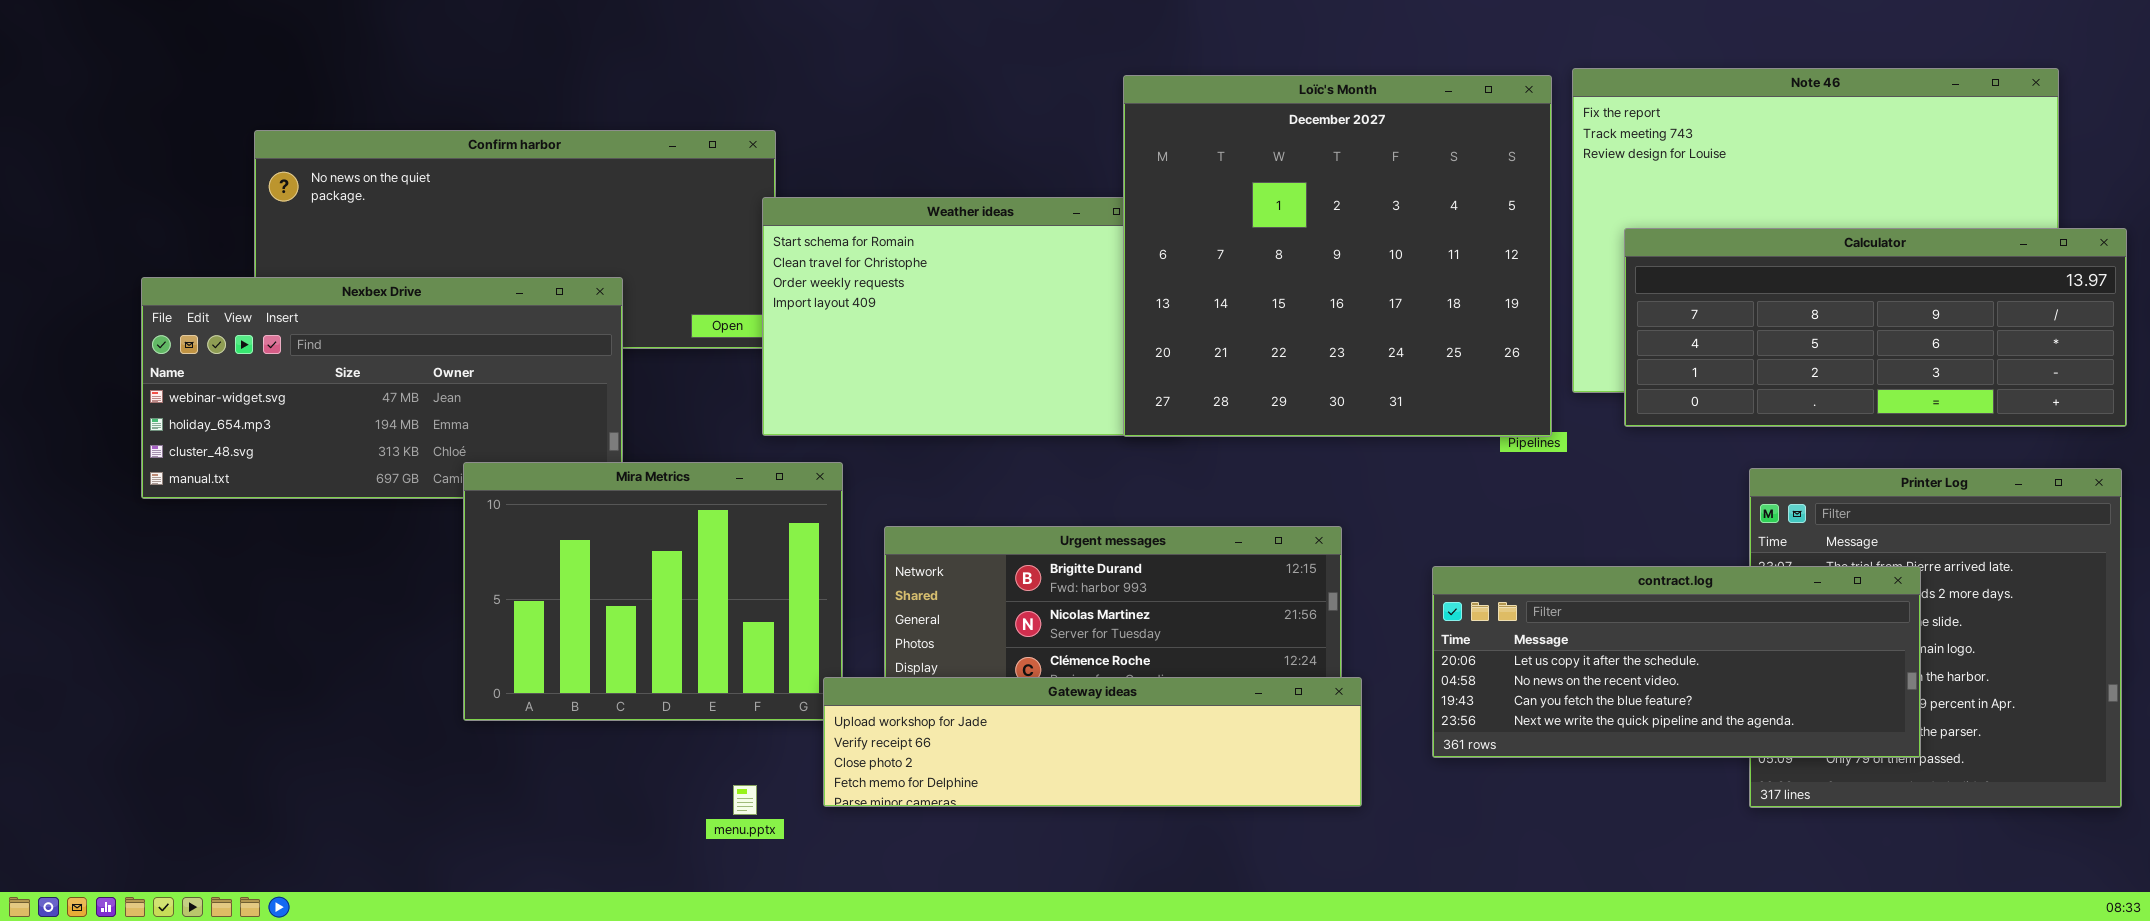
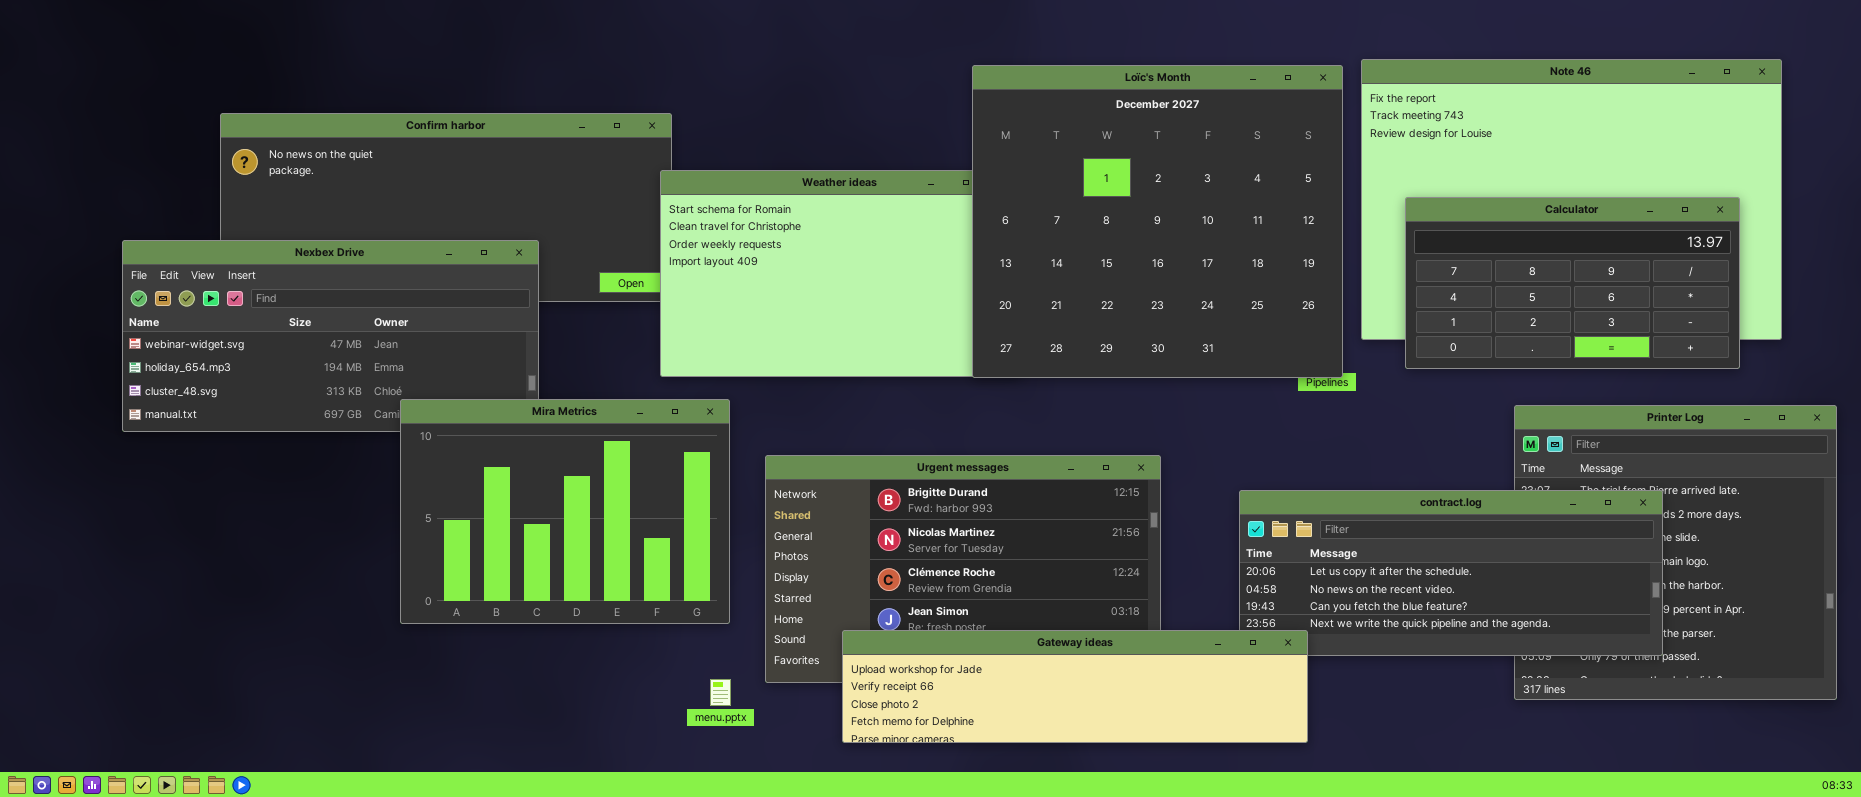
Calculator: [1624,228,2127,427] -> [1405,197,1740,369], resized
Gateway ideas: [823,677,1362,807] -> [842,630,1308,743], moved
menu.pptx: [733,785,757,815] -> [710,679,731,706], moved

